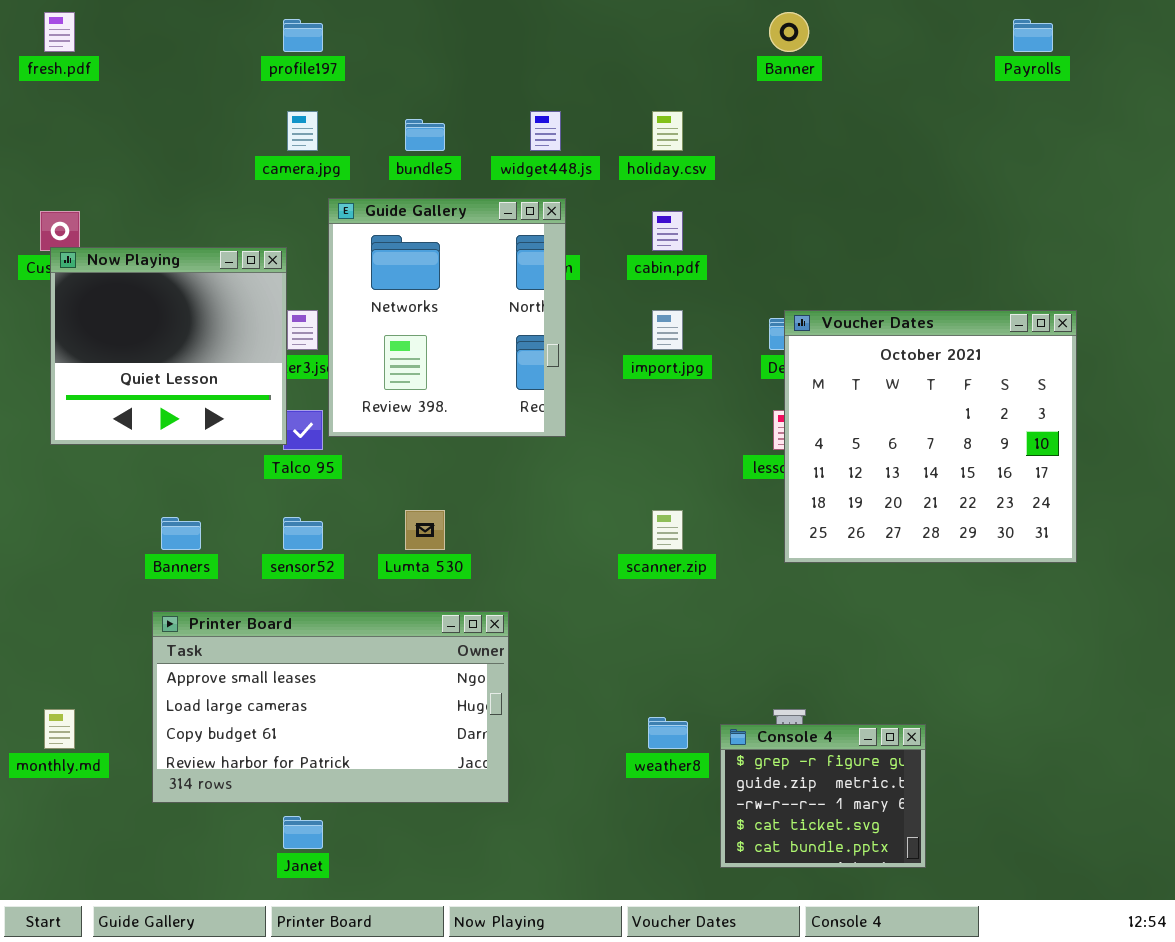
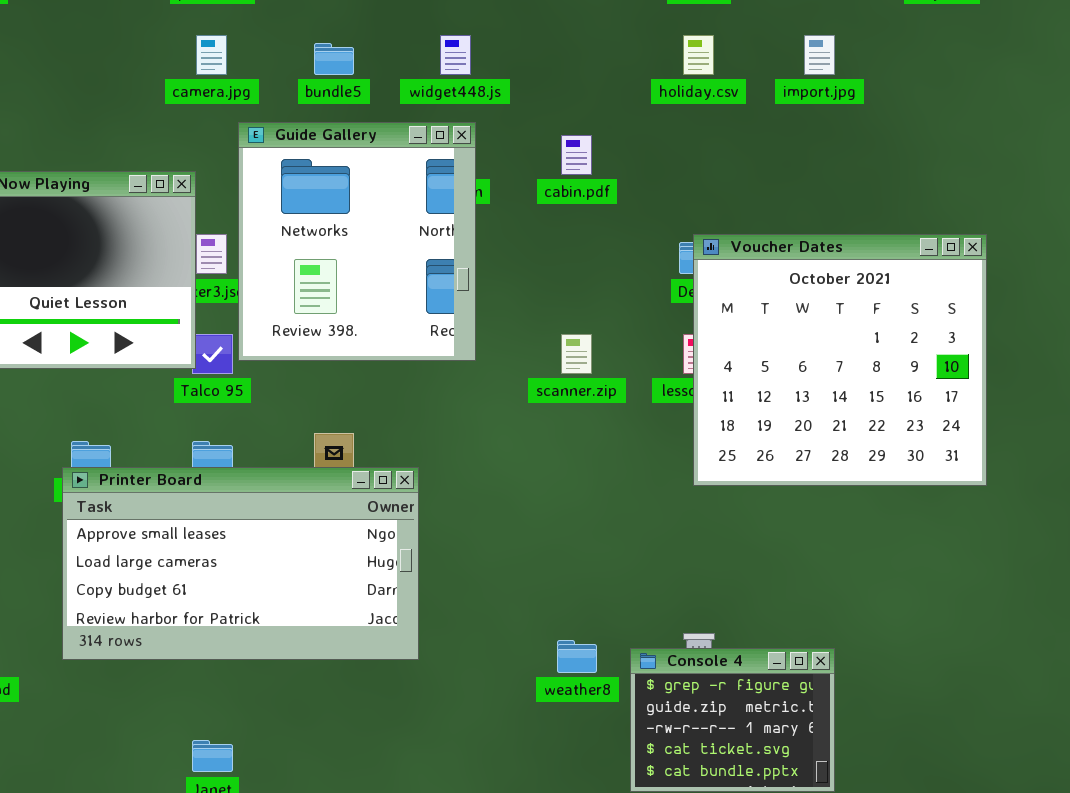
holiday.csv: [652,111,683,151] -> [683,35,714,75], moved
import.jpg: [652,310,683,350] -> [804,35,835,75], moved
scanner.zip: [652,510,683,550] -> [561,334,592,374], moved
Printer Board: [152,611,509,803] -> [62,467,419,660], moved

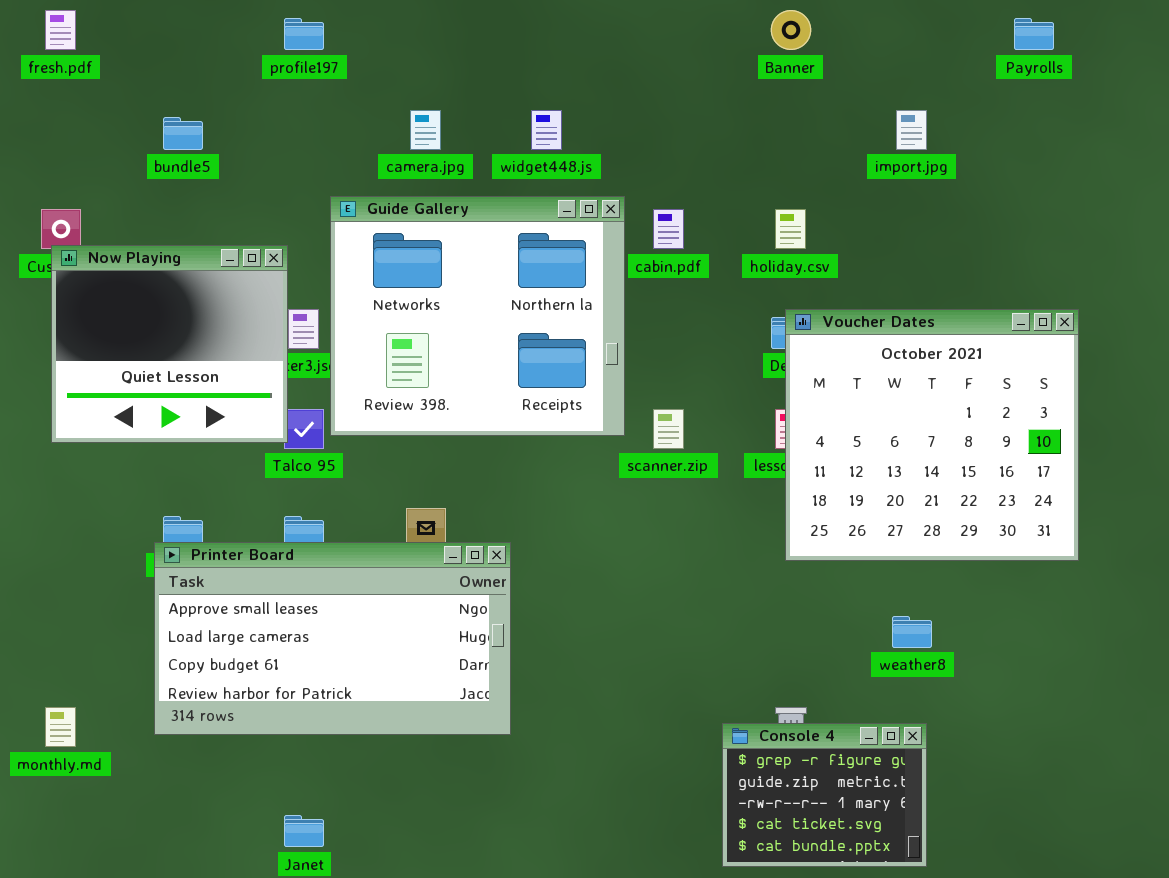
camera.jpg: [196,35,227,75] -> [410,110,441,150], moved
holiday.csv: [683,35,714,75] -> [775,209,806,249], moved
bundle5: [314,43,354,75] -> [163,117,203,150], moved
Guide Gallery: [238,122,476,361] -> [330,196,625,436], resized
weather8: [557,640,597,673] -> [892,616,932,648], moved

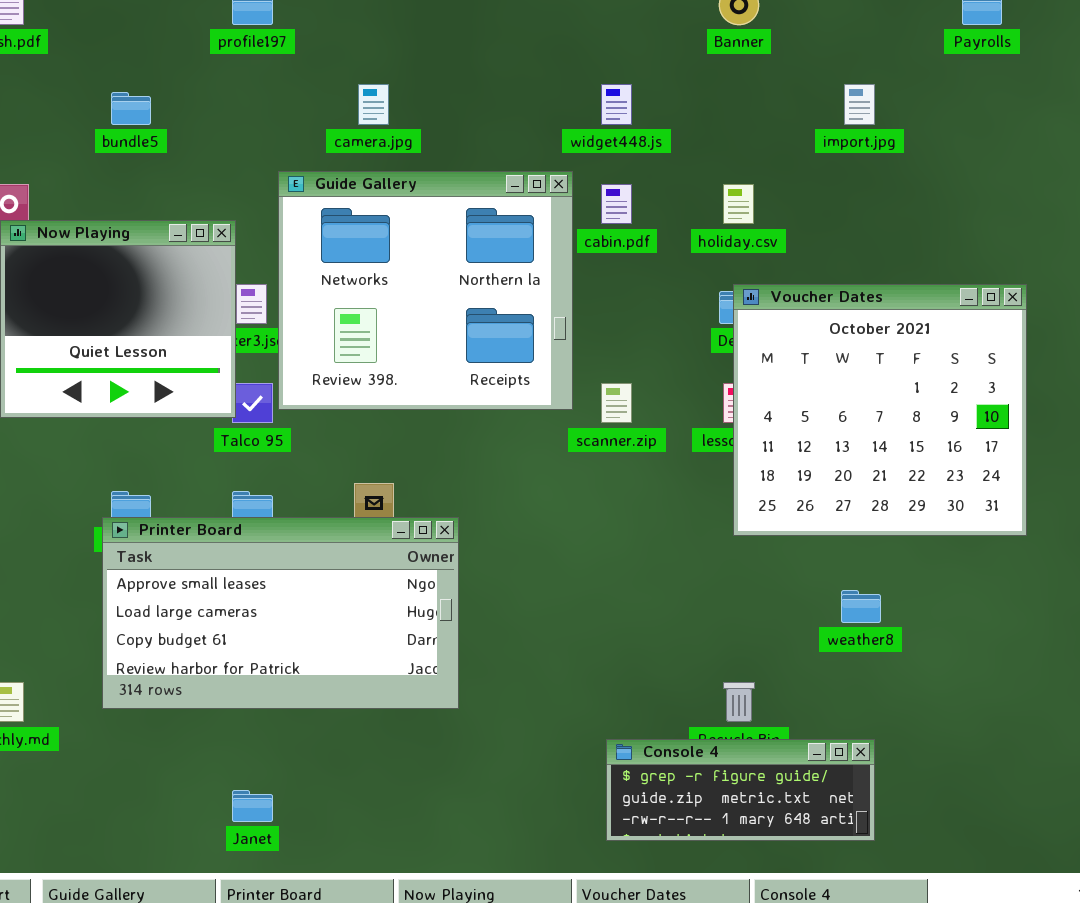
widget448.js: [531,110,562,150] -> [601,84,632,125], moved
Console 4: [722,723,927,867] -> [606,739,875,841], resized

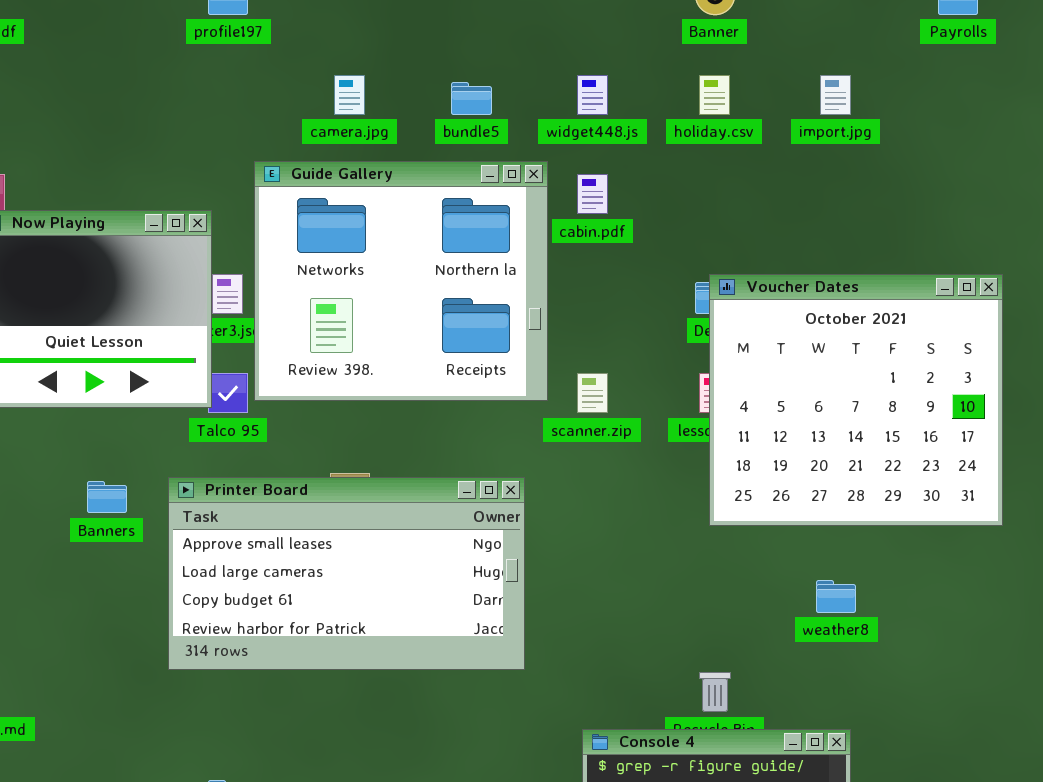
bundle5: [111,92,151,125] -> [451,82,492,115], moved
holiday.csv: [723,184,754,224] -> [699,75,730,115], moved
Printer Board: [102,517,459,709] -> [168,477,525,670], moved

